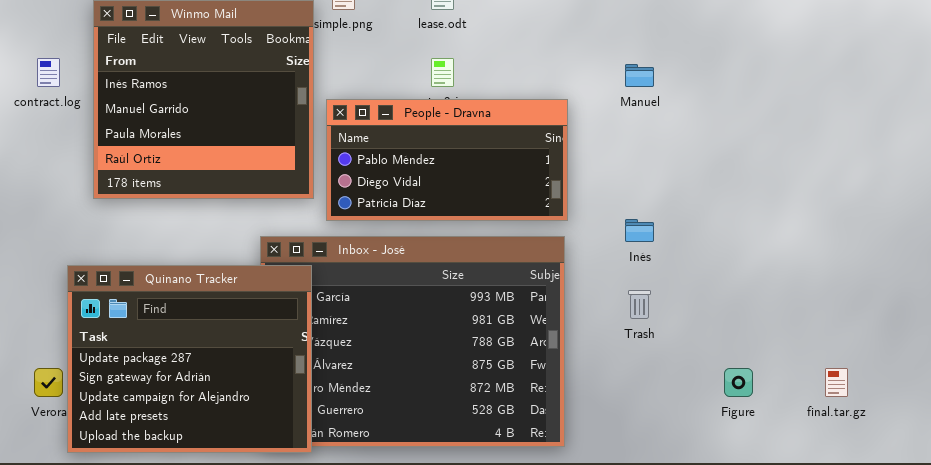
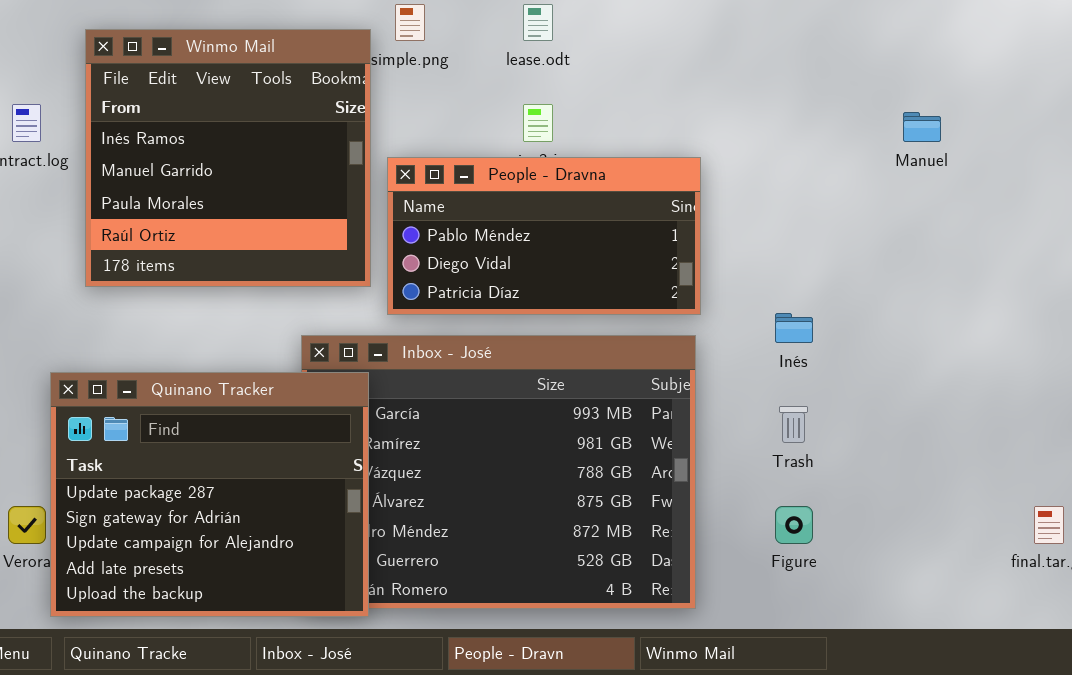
Manuel: [625,64,654,87] -> [903,112,941,142], moved
Figure: [724,368,753,397] -> [775,506,813,544], moved

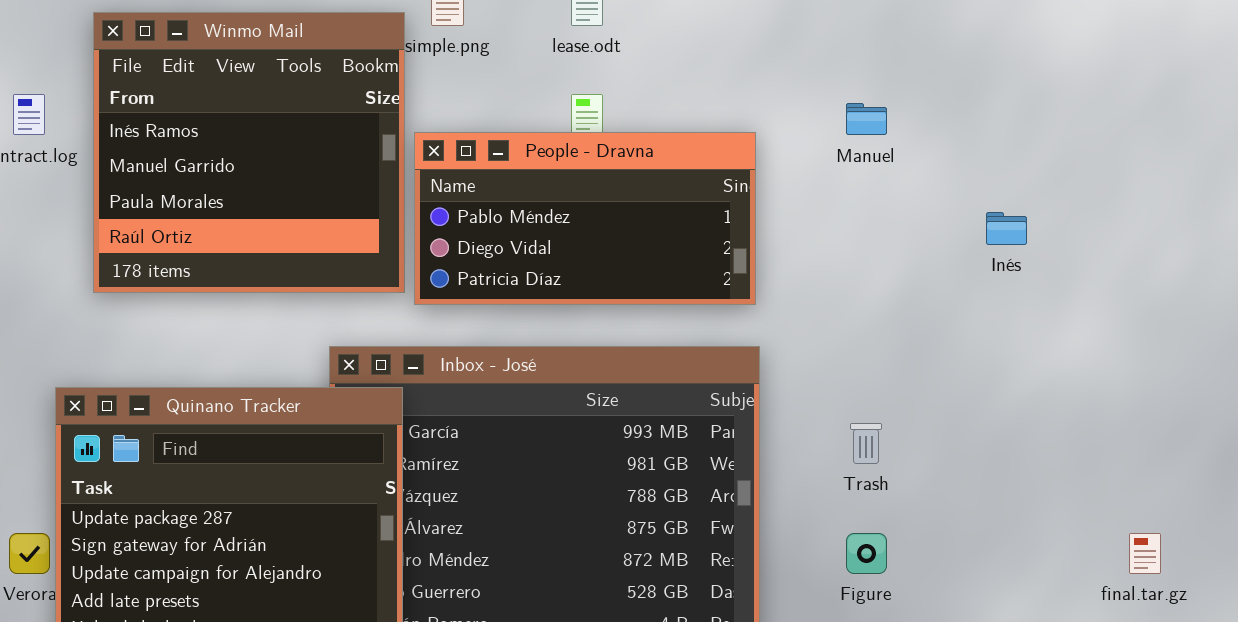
Manuel: [903,112,941,142] -> [846,103,887,135], moved
People - Dravna: [387,157,701,315] -> [414,132,756,305], moved
Inés: [775,313,813,343] -> [986,212,1027,245], moved

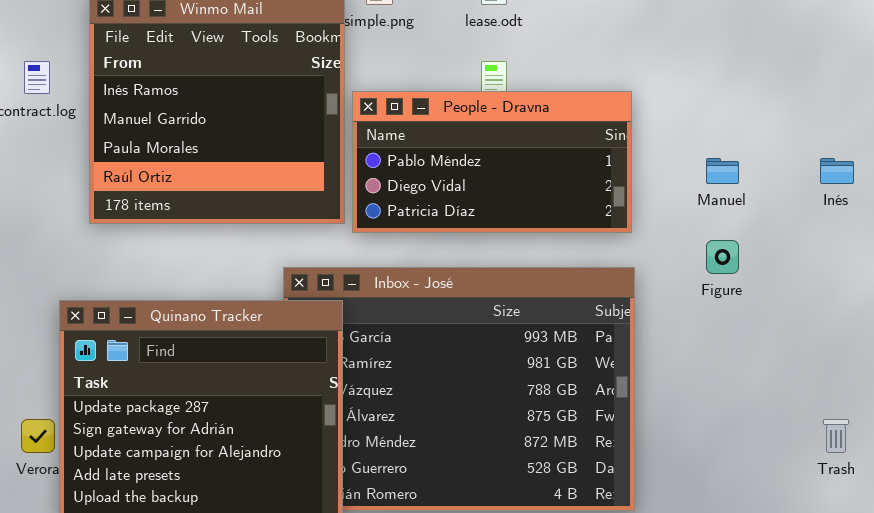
Manuel: [846,103,887,135] -> [706,158,739,184], moved
Trash: [850,423,882,464] -> [823,419,849,453], moved
Figure: [846,533,887,574] -> [706,240,739,274], moved

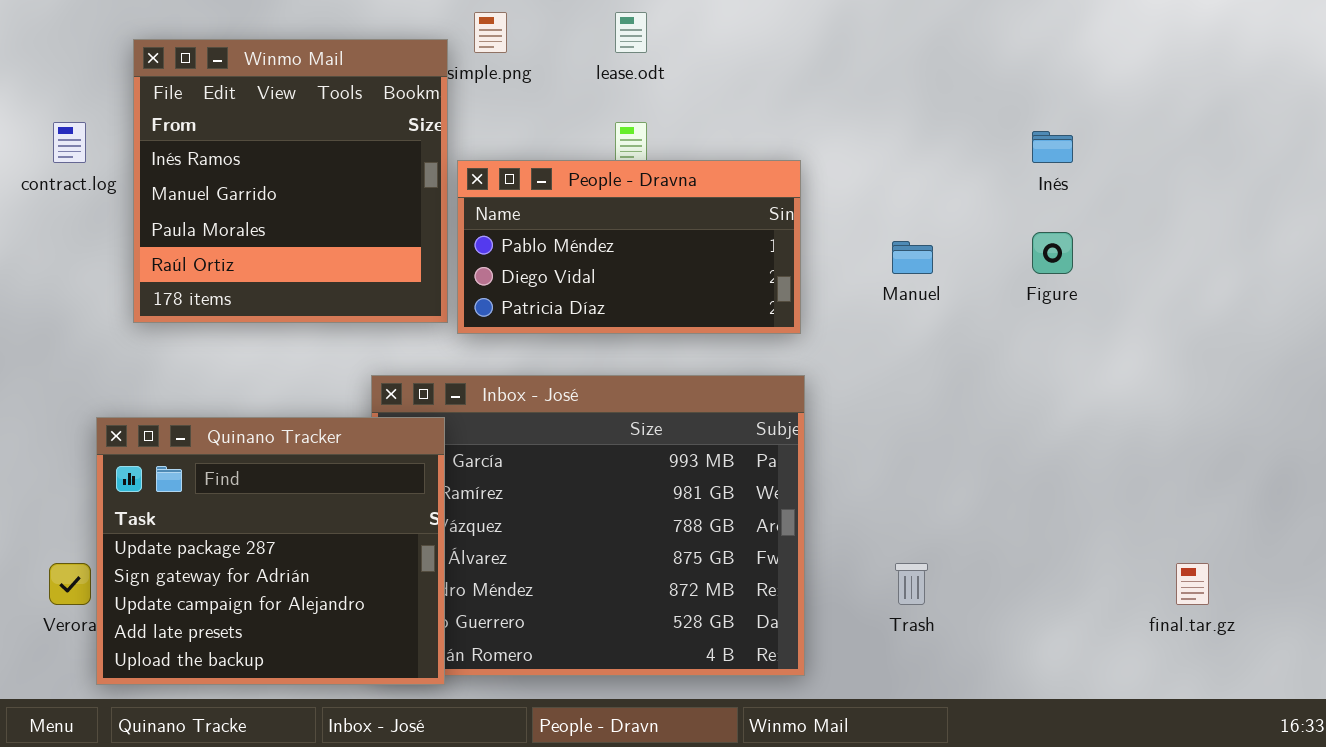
Inés: [820,158,854,184] -> [1032,131,1073,163], moved
Figure: [706,240,739,274] -> [1032,232,1073,274], moved
Trash: [823,419,849,453] -> [895,563,928,605], moved

